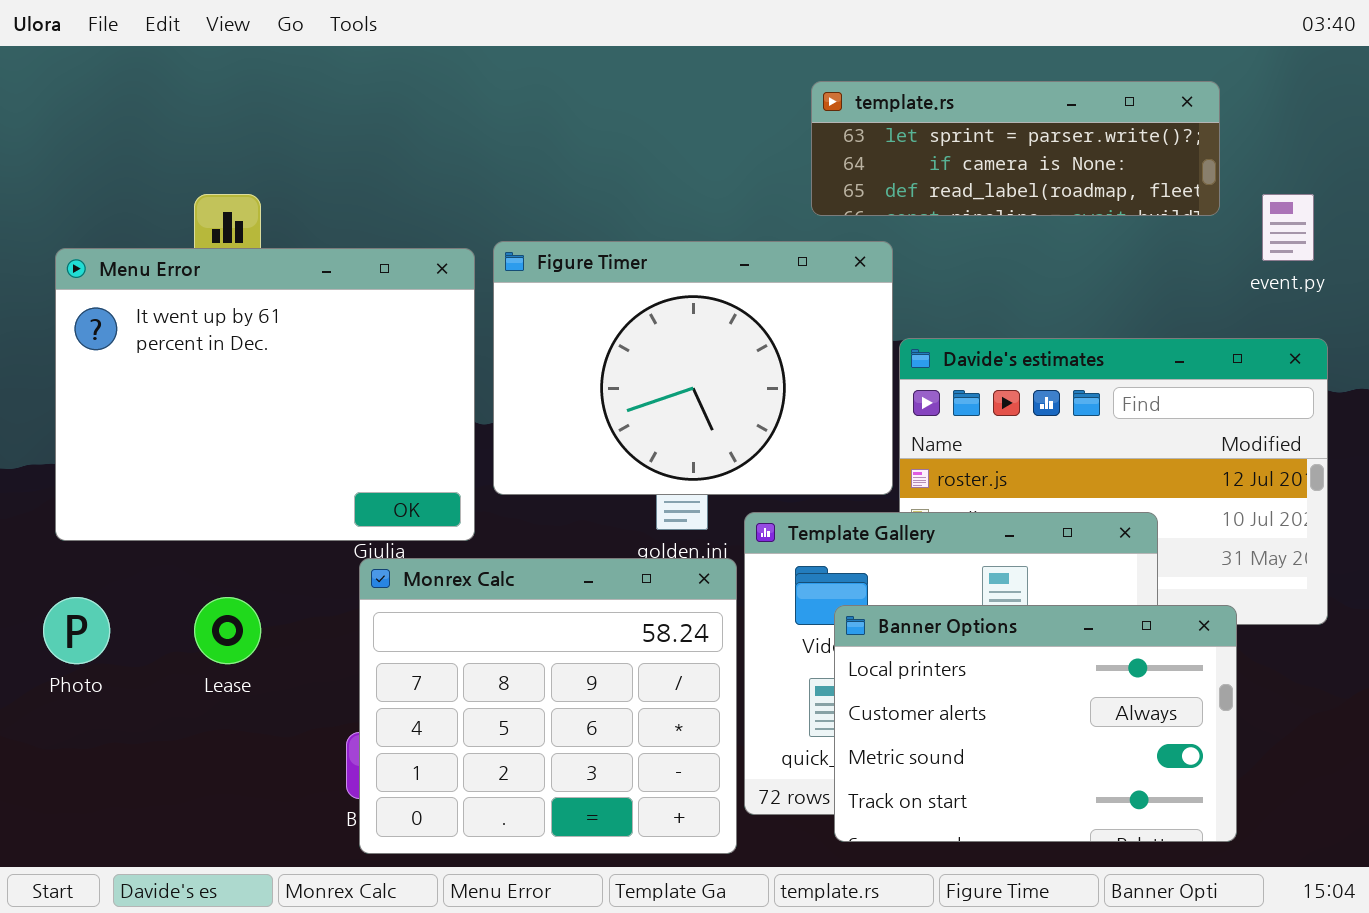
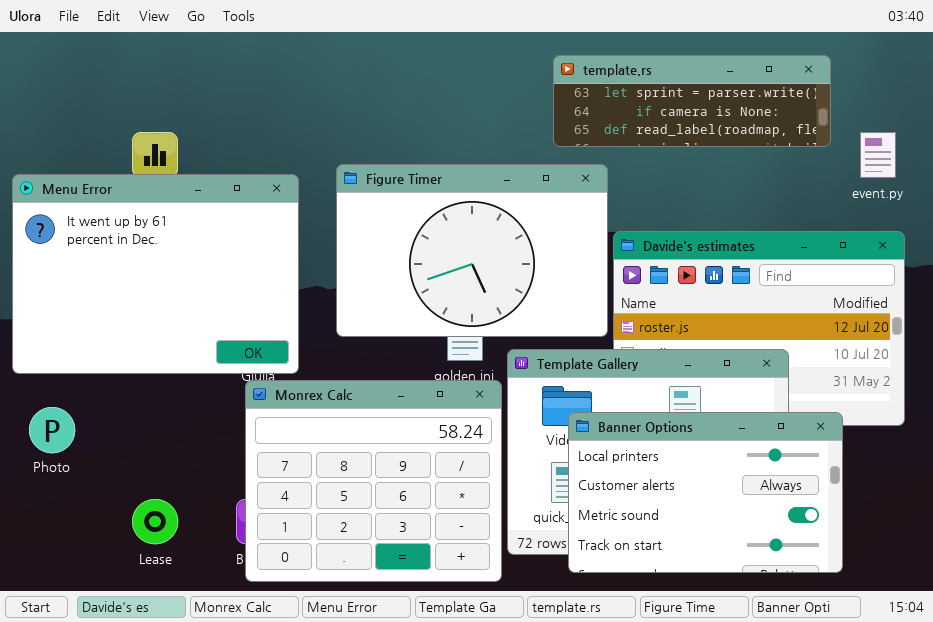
Menu Error: [55,248,475,541] -> [12,174,299,374], moved
Lease: [194,597,261,664] -> [132,499,178,544], moved

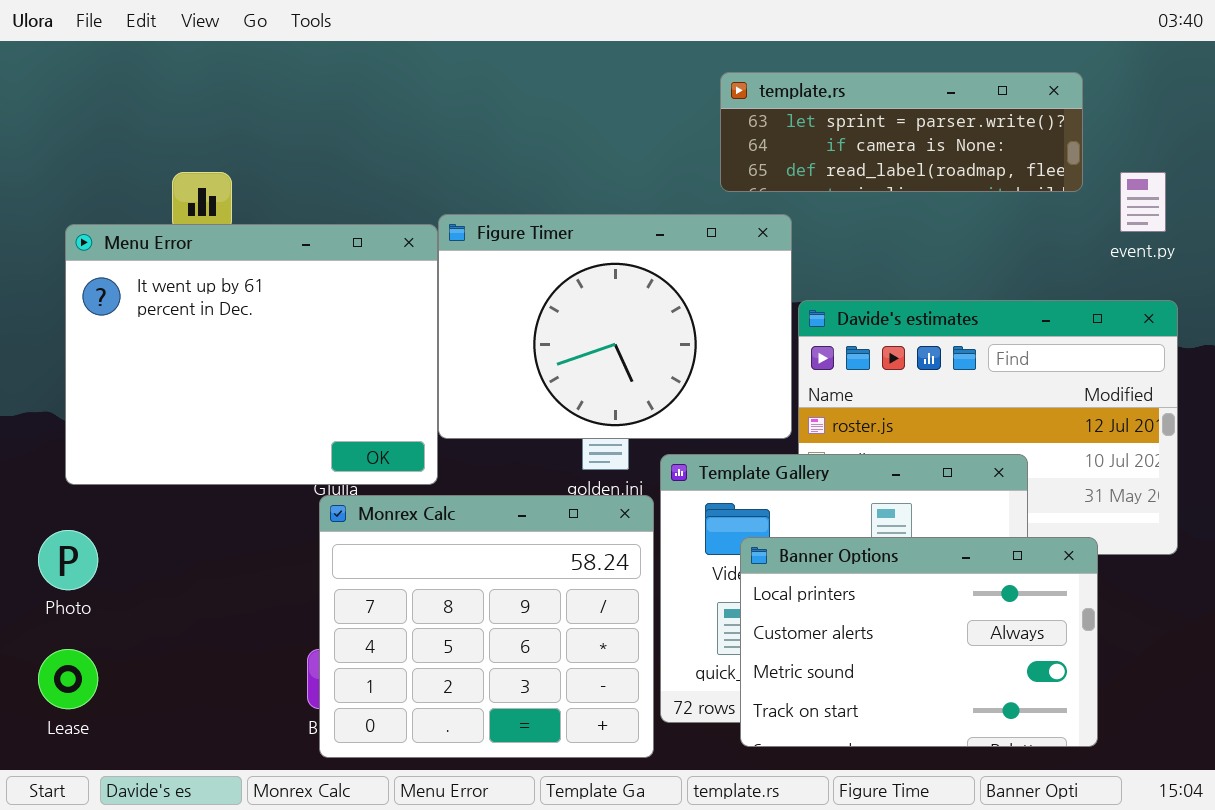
Menu Error: [12,174,299,374] -> [65,224,438,485], moved
Lease: [132,499,178,544] -> [38,649,98,709], moved

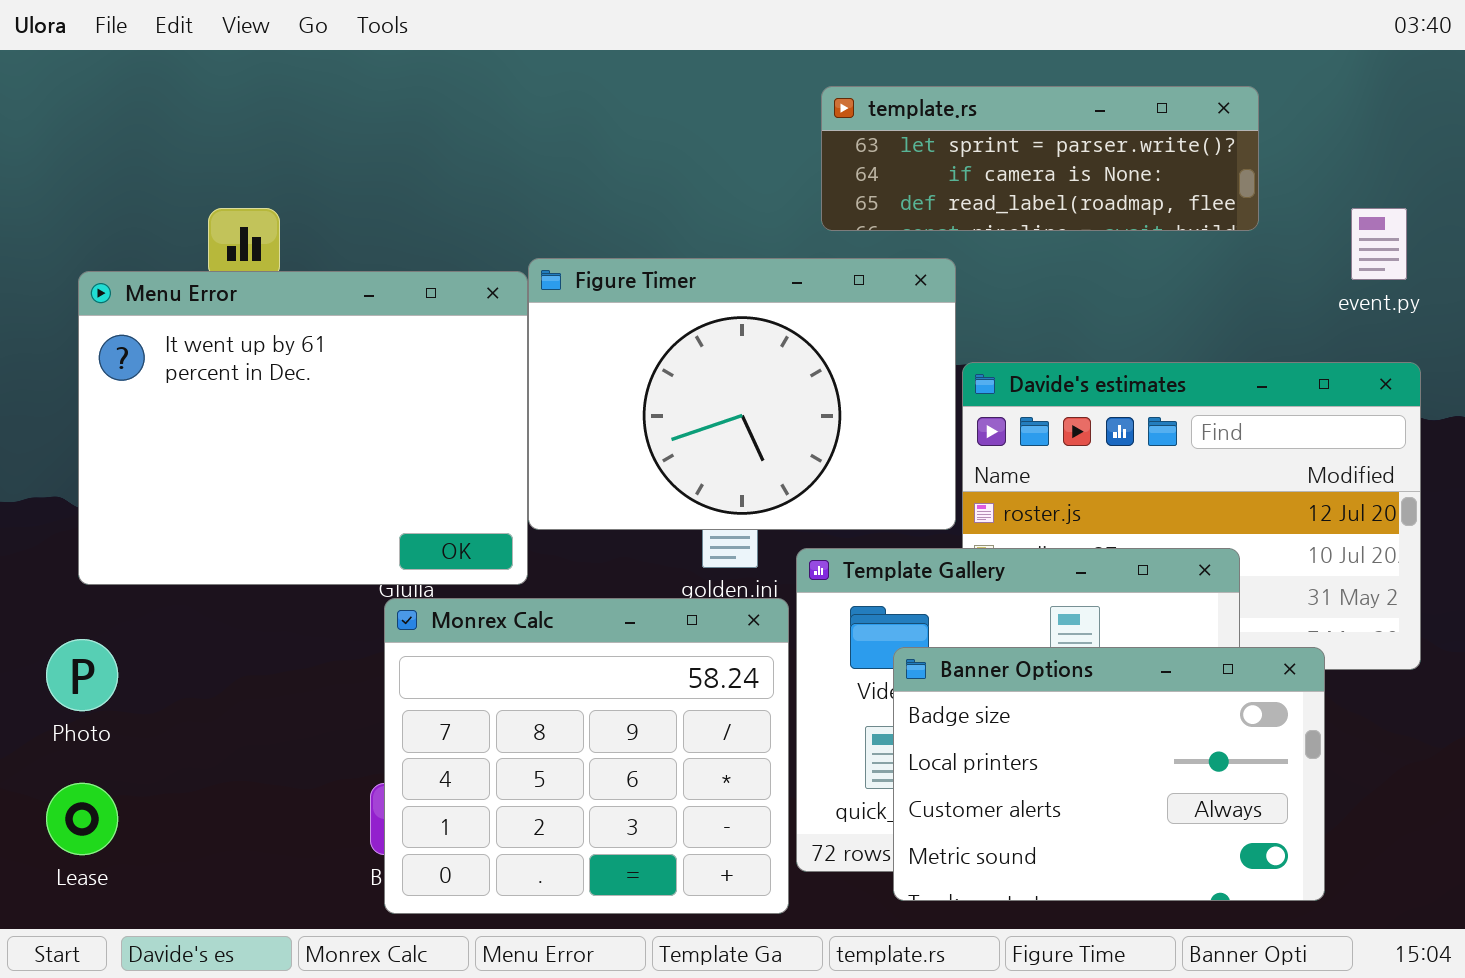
template.rs: [720,72,1083,192] -> [821,86,1259,231], moved
Banner Options: [740,537,1098,747] -> [893,647,1325,901], scrolled up 1 row

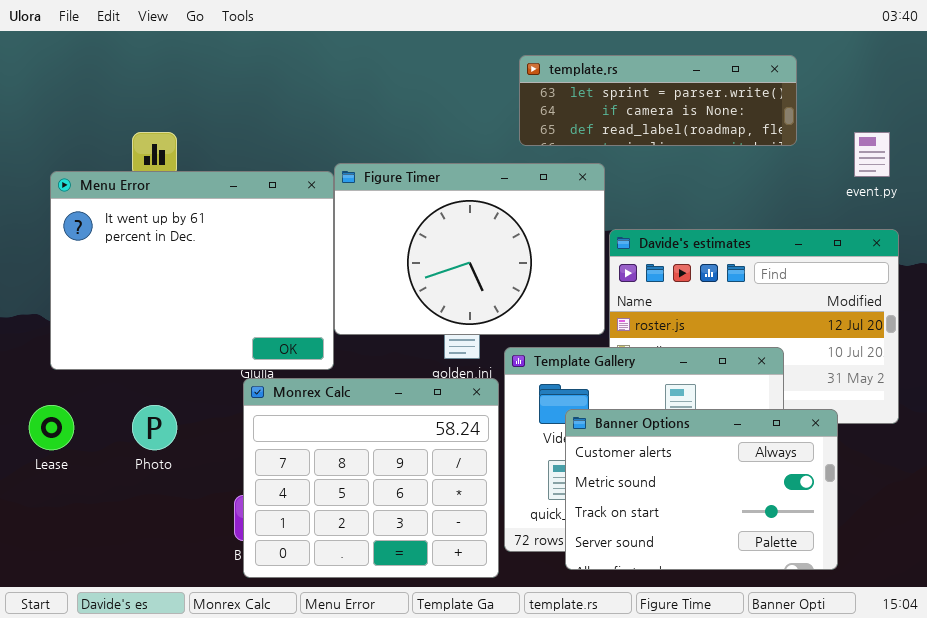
Photo: [46,639,118,711] -> [132,405,177,450], moved
Banner Options: [893,647,1325,901] -> [565,409,838,570], scrolled down 2 rows
Lease: [46,783,118,855] -> [29,405,74,450], moved

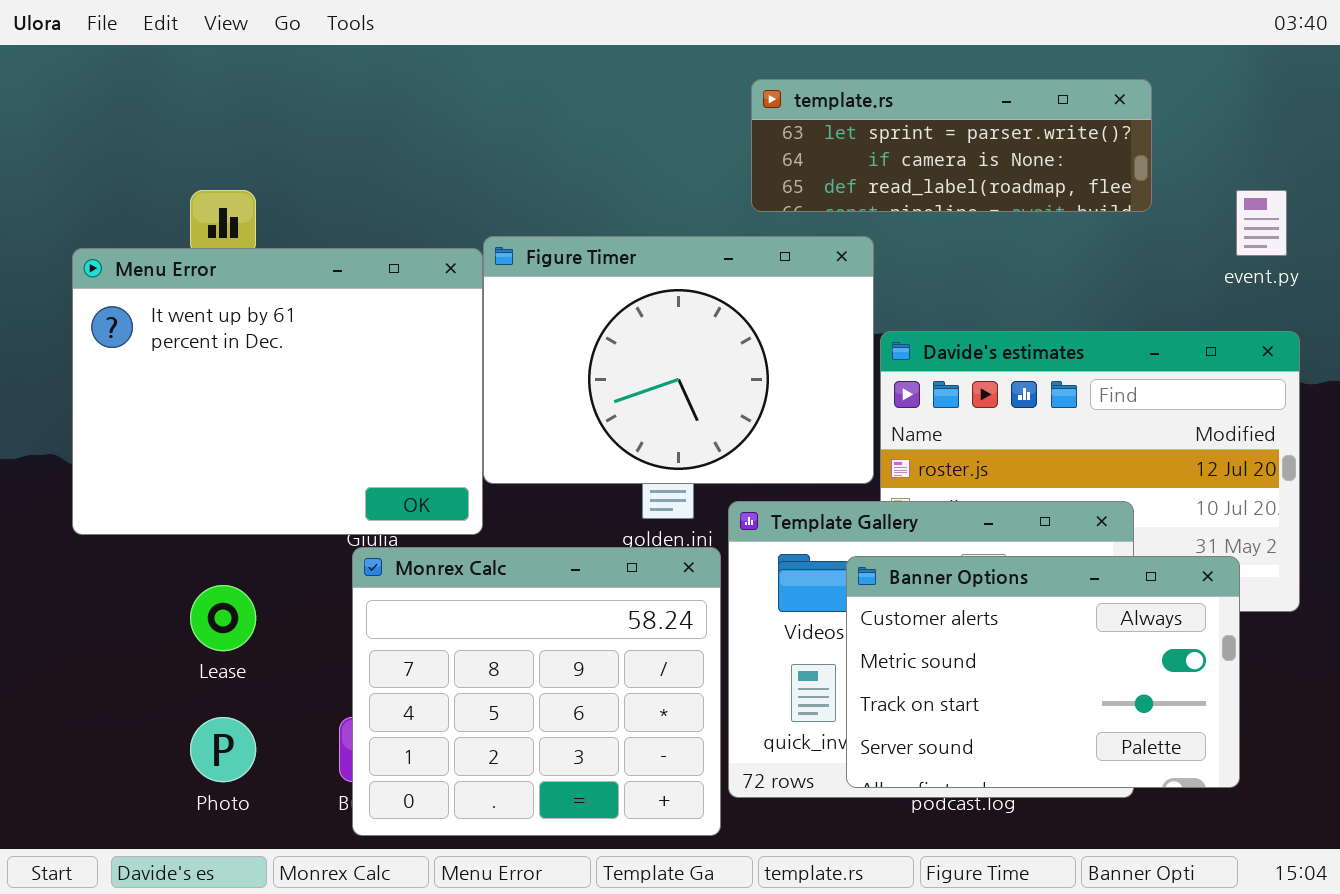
Lease: [29,405,74,450] -> [190,585,256,651], moved
Photo: [132,405,177,450] -> [190,717,256,782], moved
Banner Options: [565,409,838,570] -> [846,556,1240,788], moved

